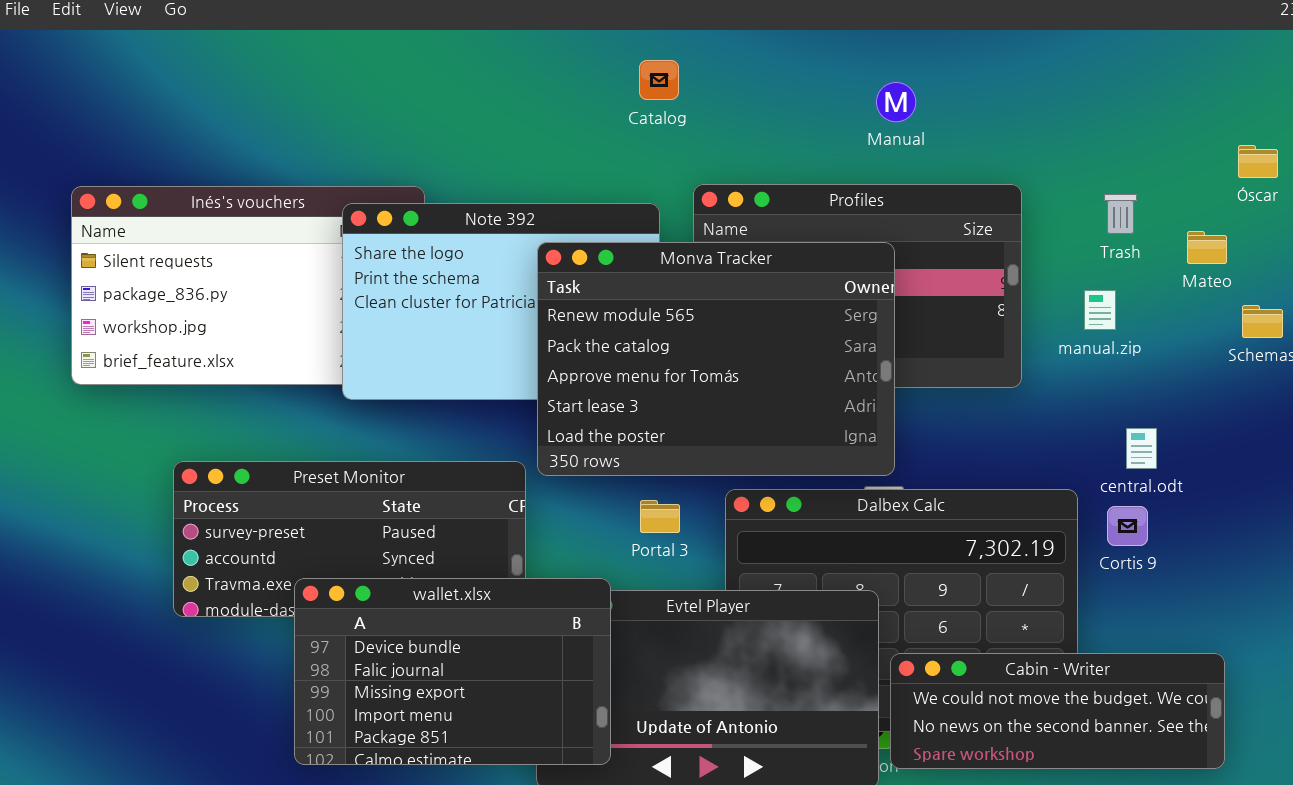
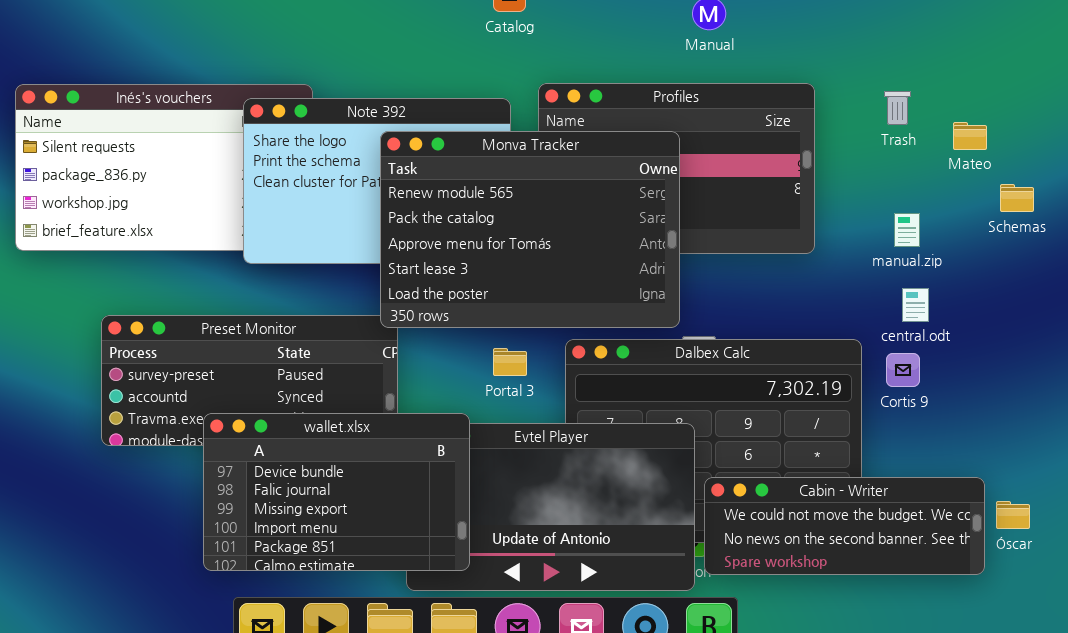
Óscar: [1238,145,1278,178] -> [996,501,1030,529], moved
Monva Tracker: [537,242,895,476] -> [380,131,680,328], moved
manual.zip: [1084,290,1116,330] -> [894,213,920,247], moved

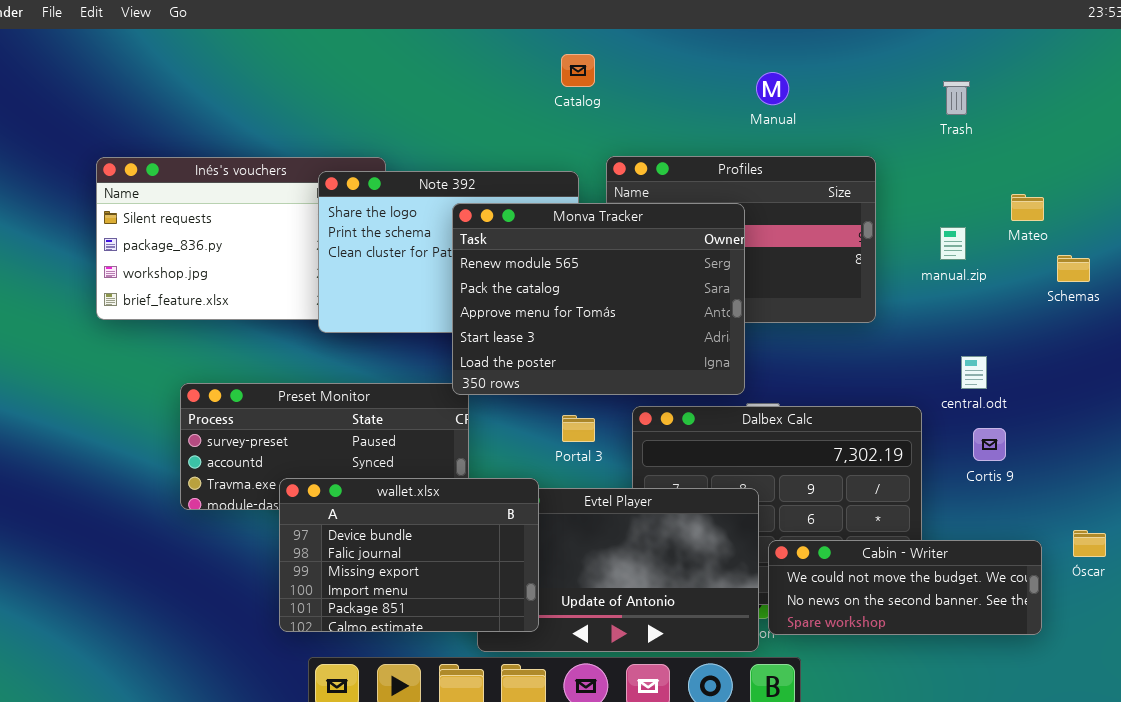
Trash: [884,91,911,125] -> [943,81,970,115], moved
manual.zip: [894,213,920,247] -> [940,227,966,260], moved
Cortis 9: [886,353,920,387] -> [973,428,1006,461], moved
Óscar: [996,501,1030,529] -> [1073,530,1106,557], moved

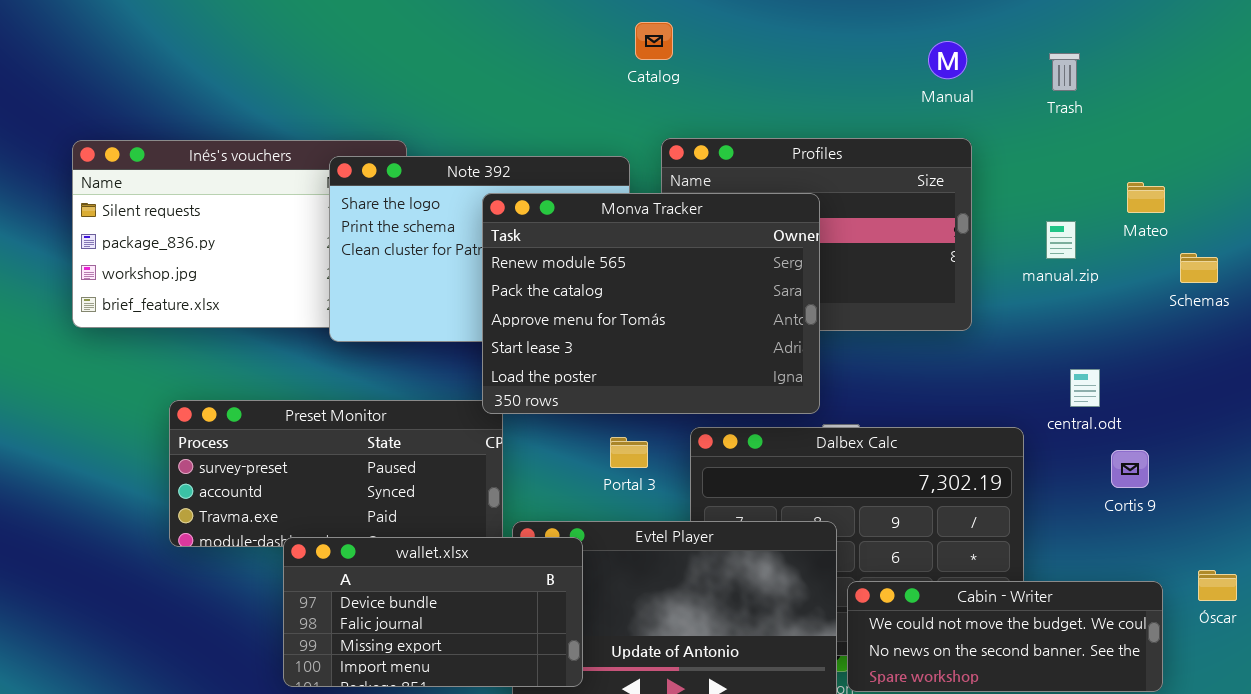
Catalog: [561,54,595,87] -> [635,22,673,60], moved
Manual: [756,72,789,105] -> [928,41,967,79], moved
Cortis 9: [973,428,1006,461] -> [1111,450,1149,488], moved
wallet.xlsx: [279,478,539,632] -> [283,537,583,687], resized

